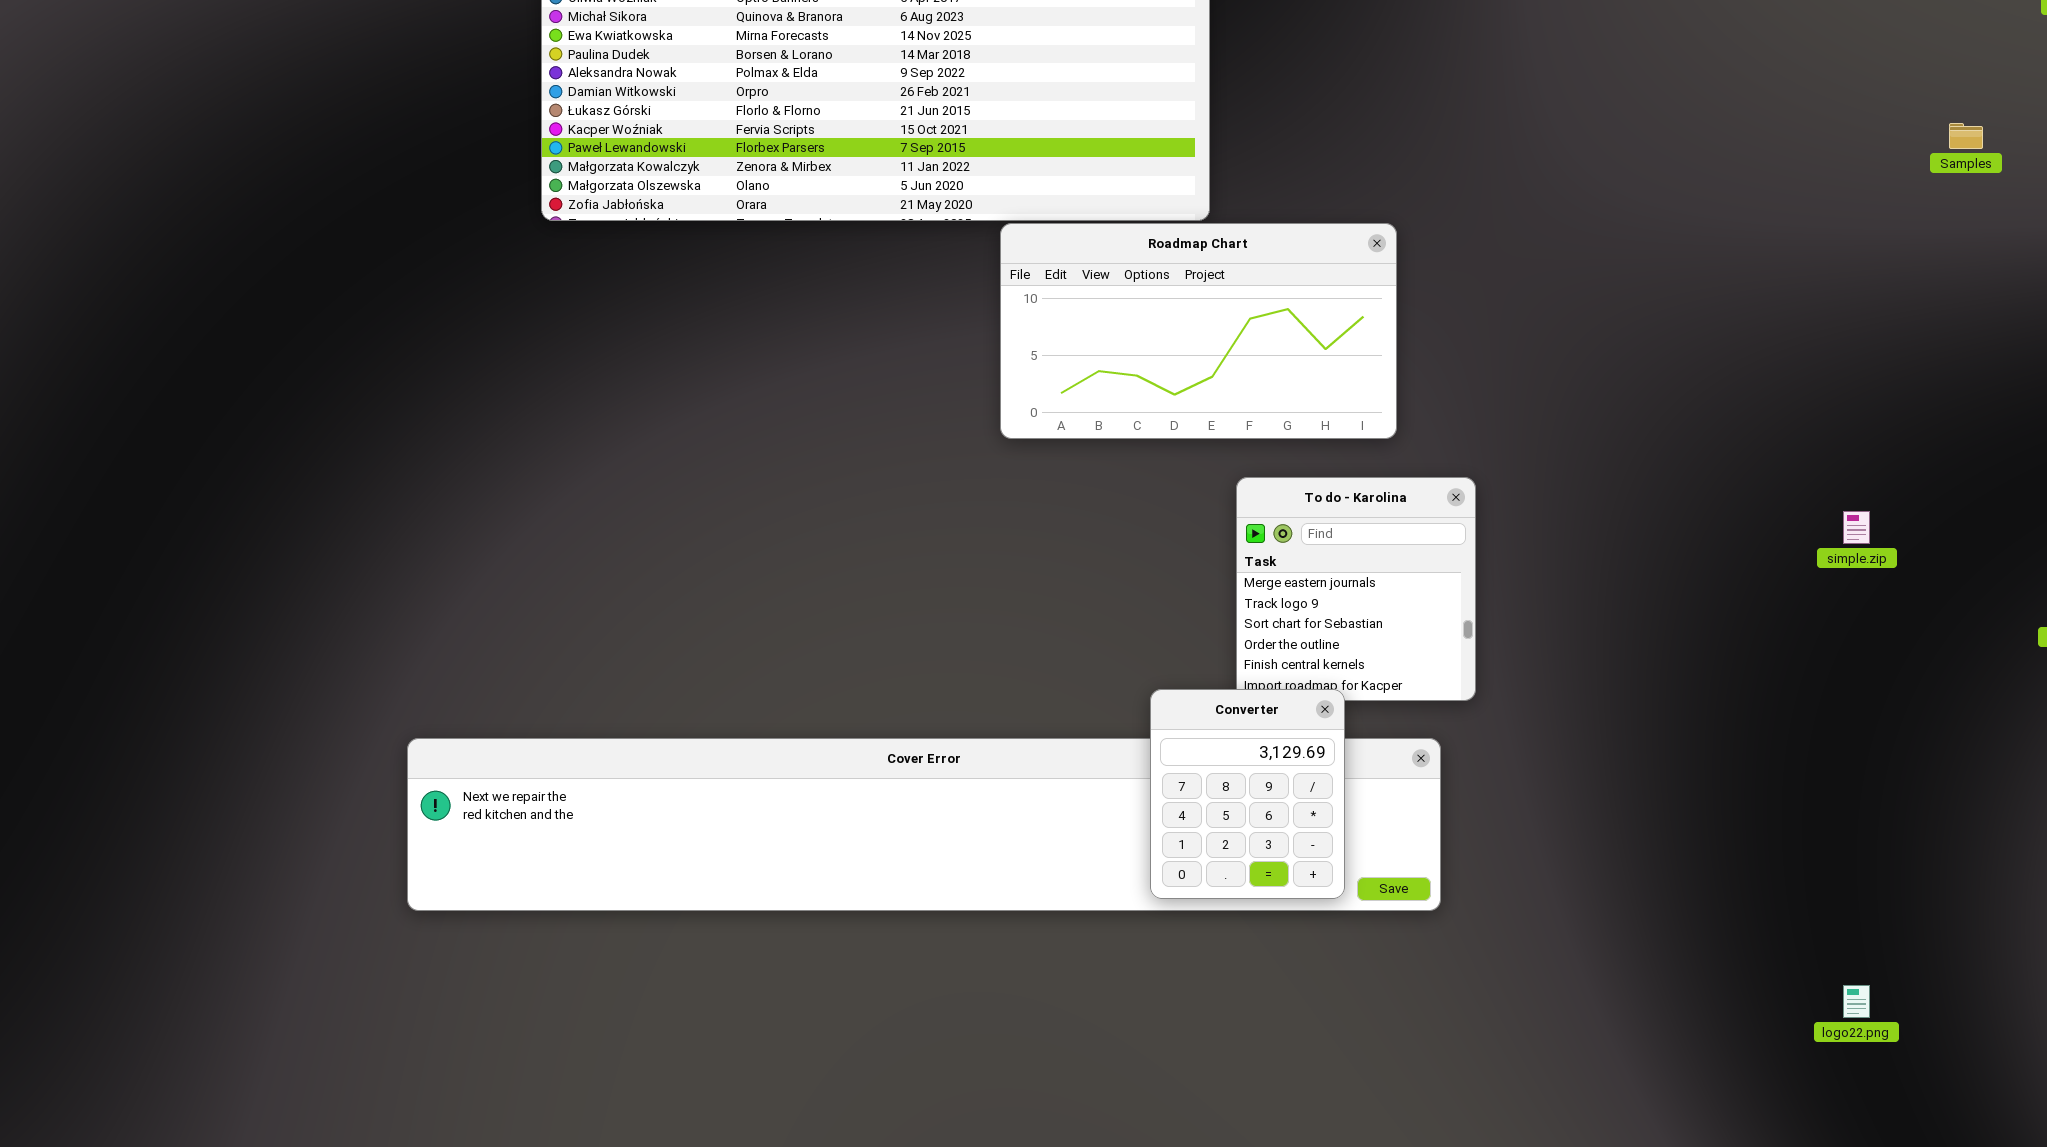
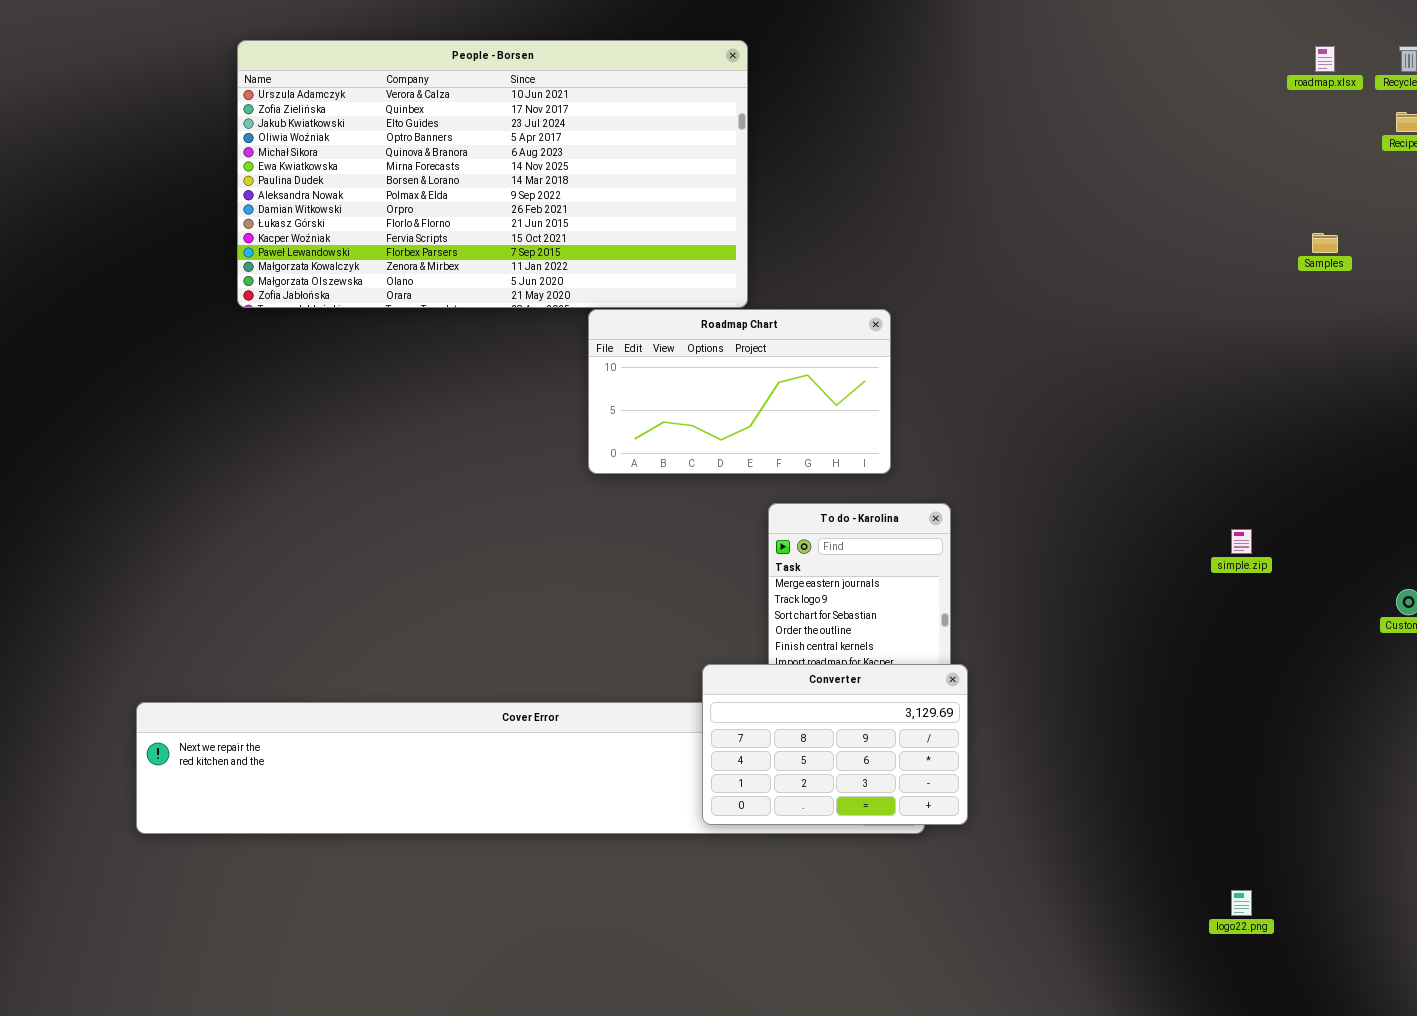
Converter: [1150,689,1345,899] -> [702,664,968,825], resized

